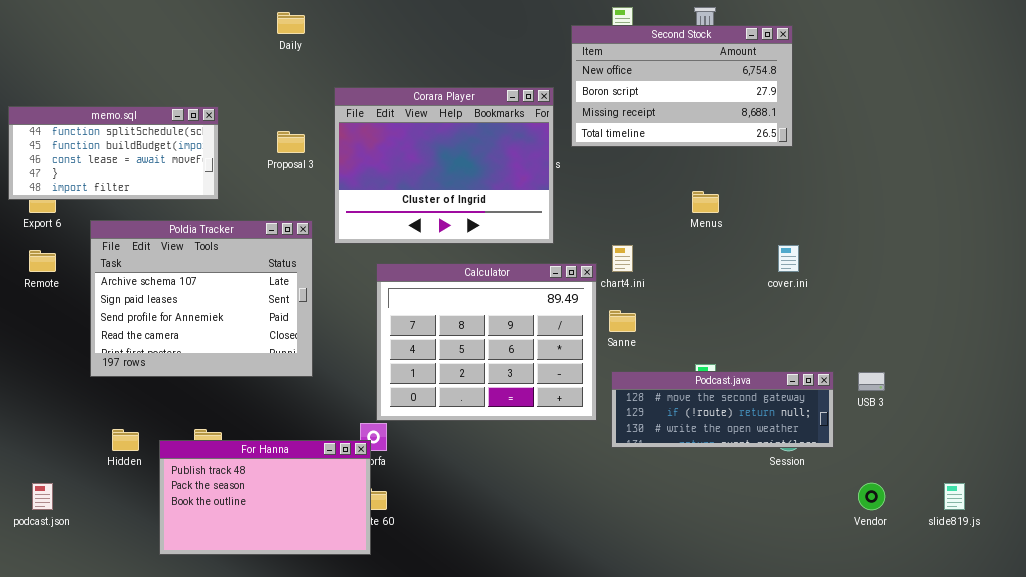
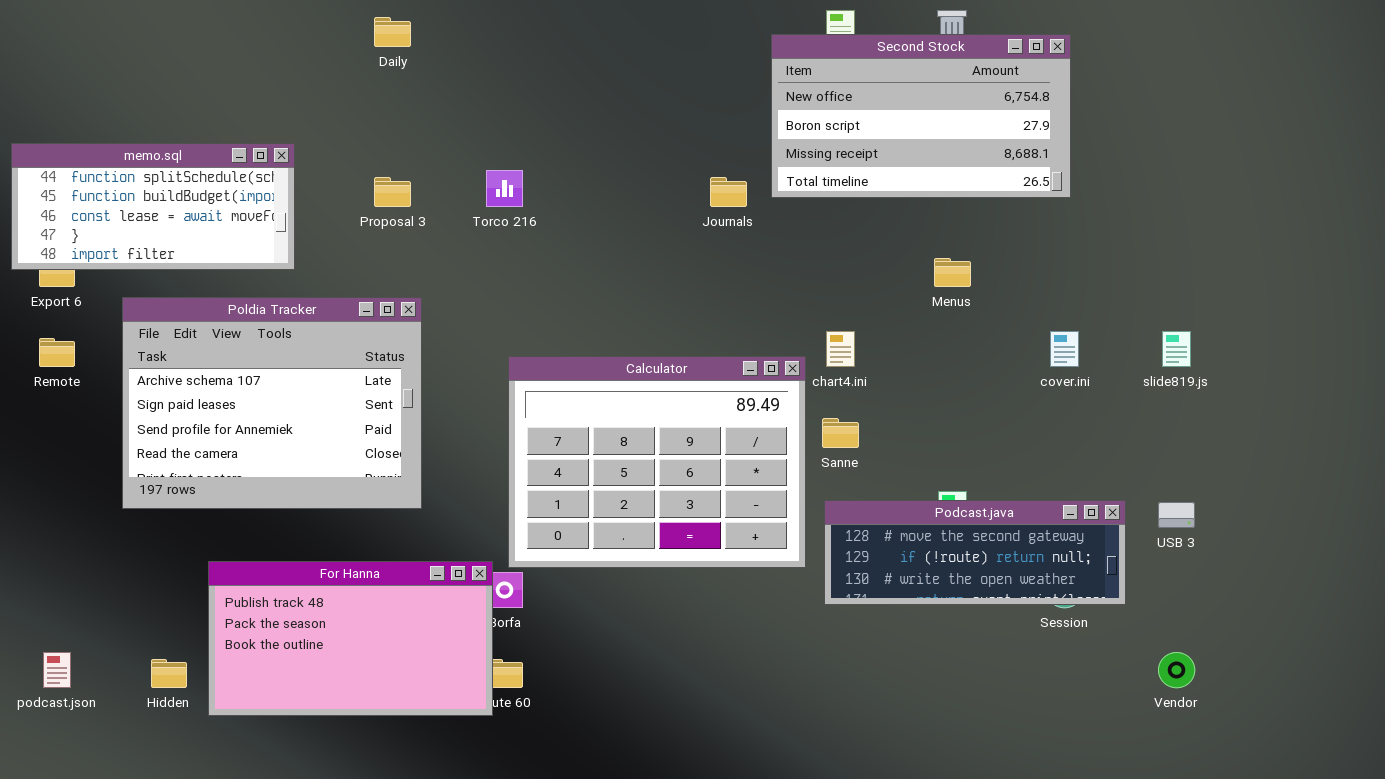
Corara Player: [334,87,554,244] -> none, closed
Hidden: [112,429,139,451] -> [151,659,187,688], moved
For Hanna: [159,440,371,555] -> [208,561,493,716], moved
slide819.js: [944,483,965,510] -> [1162,331,1191,367], moved

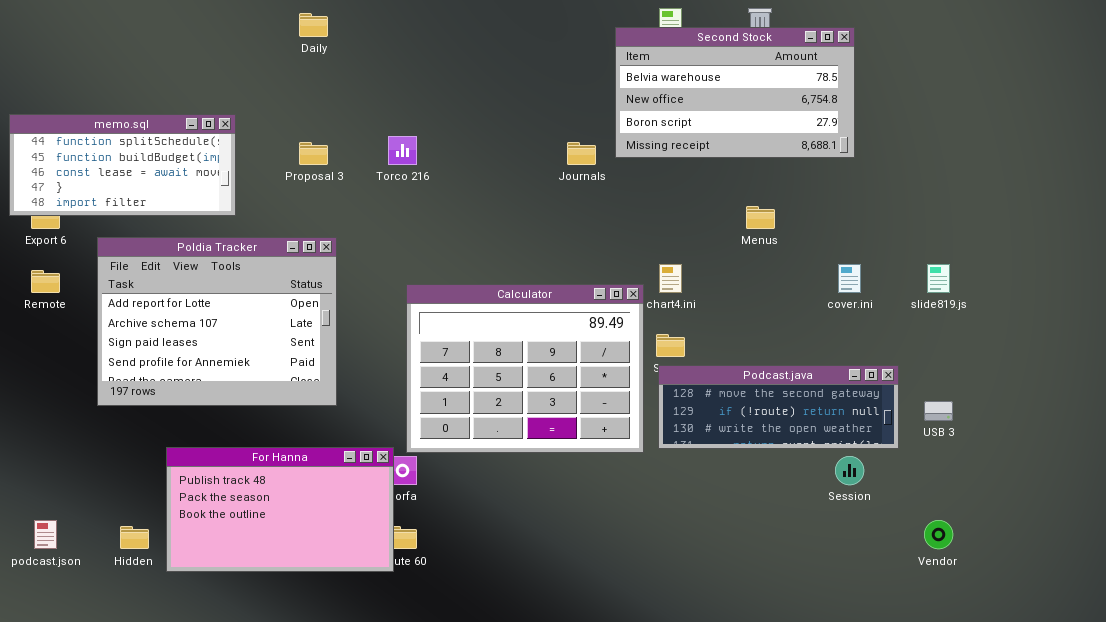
Second Stock: [771,34,1071,198] -> [615,27,855,158], scrolled up 1 row
Poldia Tracker: [122,297,422,509] -> [97,237,337,406], scrolled up 1 row
Podcast.java: [824,500,1126,605] -> [658,365,899,449], moved

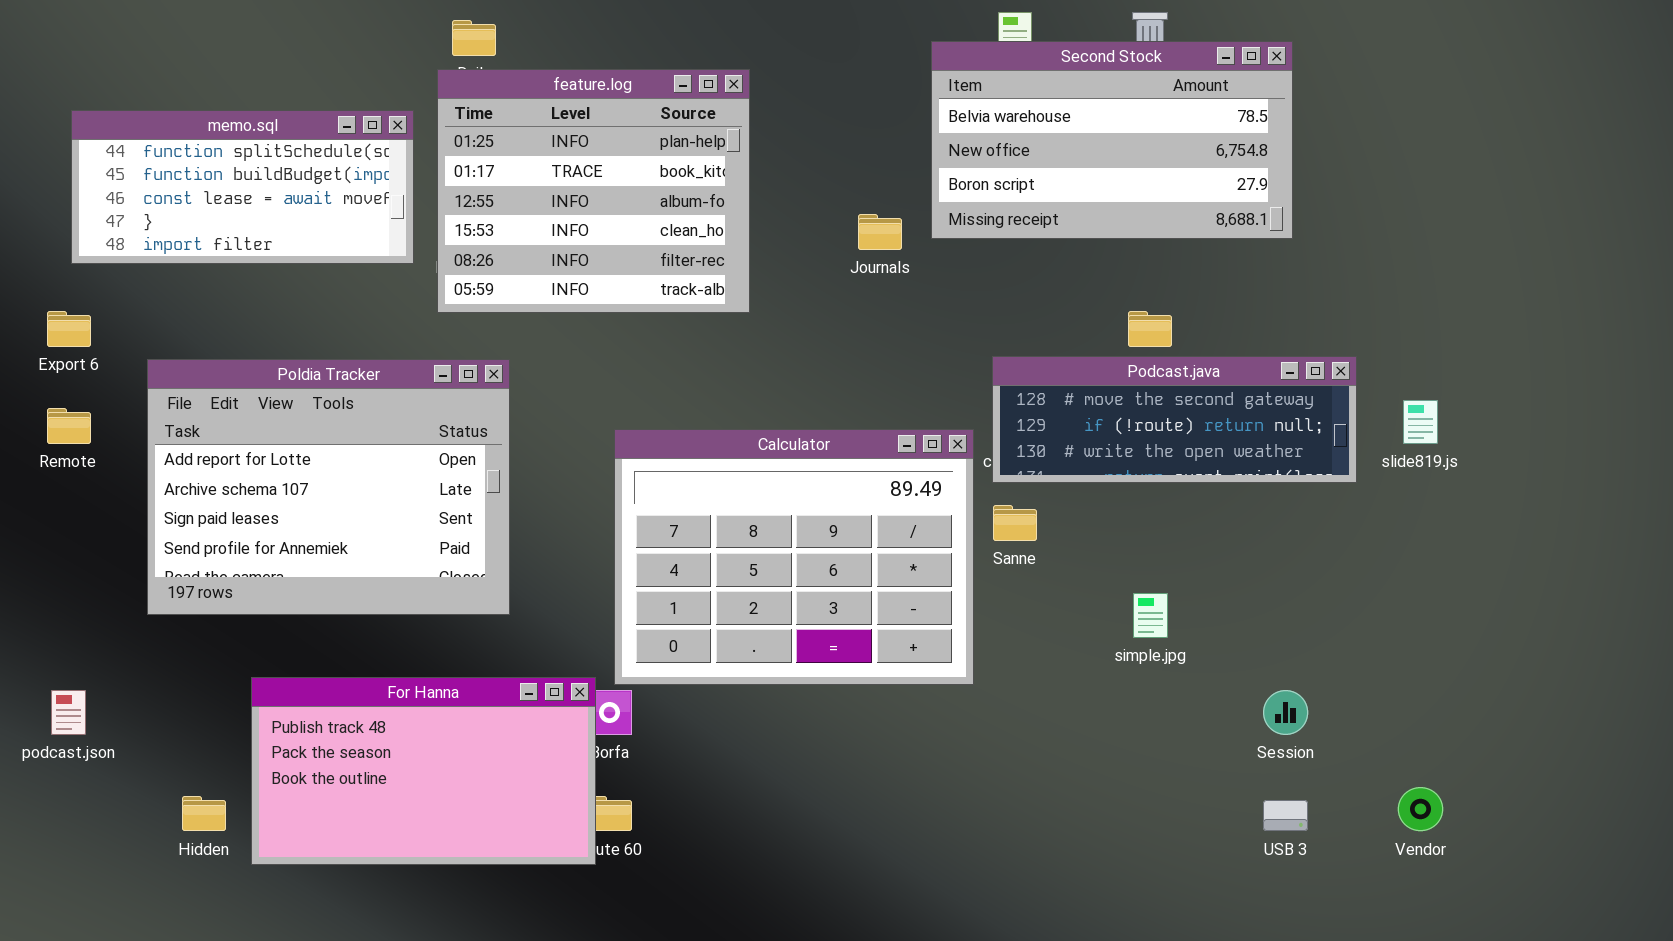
feature.log: none -> [437,69,750,313], opened
memo.sql: [9,114,236,216] -> [71,110,414,264], moved
Podcast.java: [658,365,899,449] -> [992,356,1357,483], moved
USB 3: [924,401,953,421] -> [1263,800,1308,831], moved
podcast.json: [34,520,57,549] -> [51,690,86,735], moved

